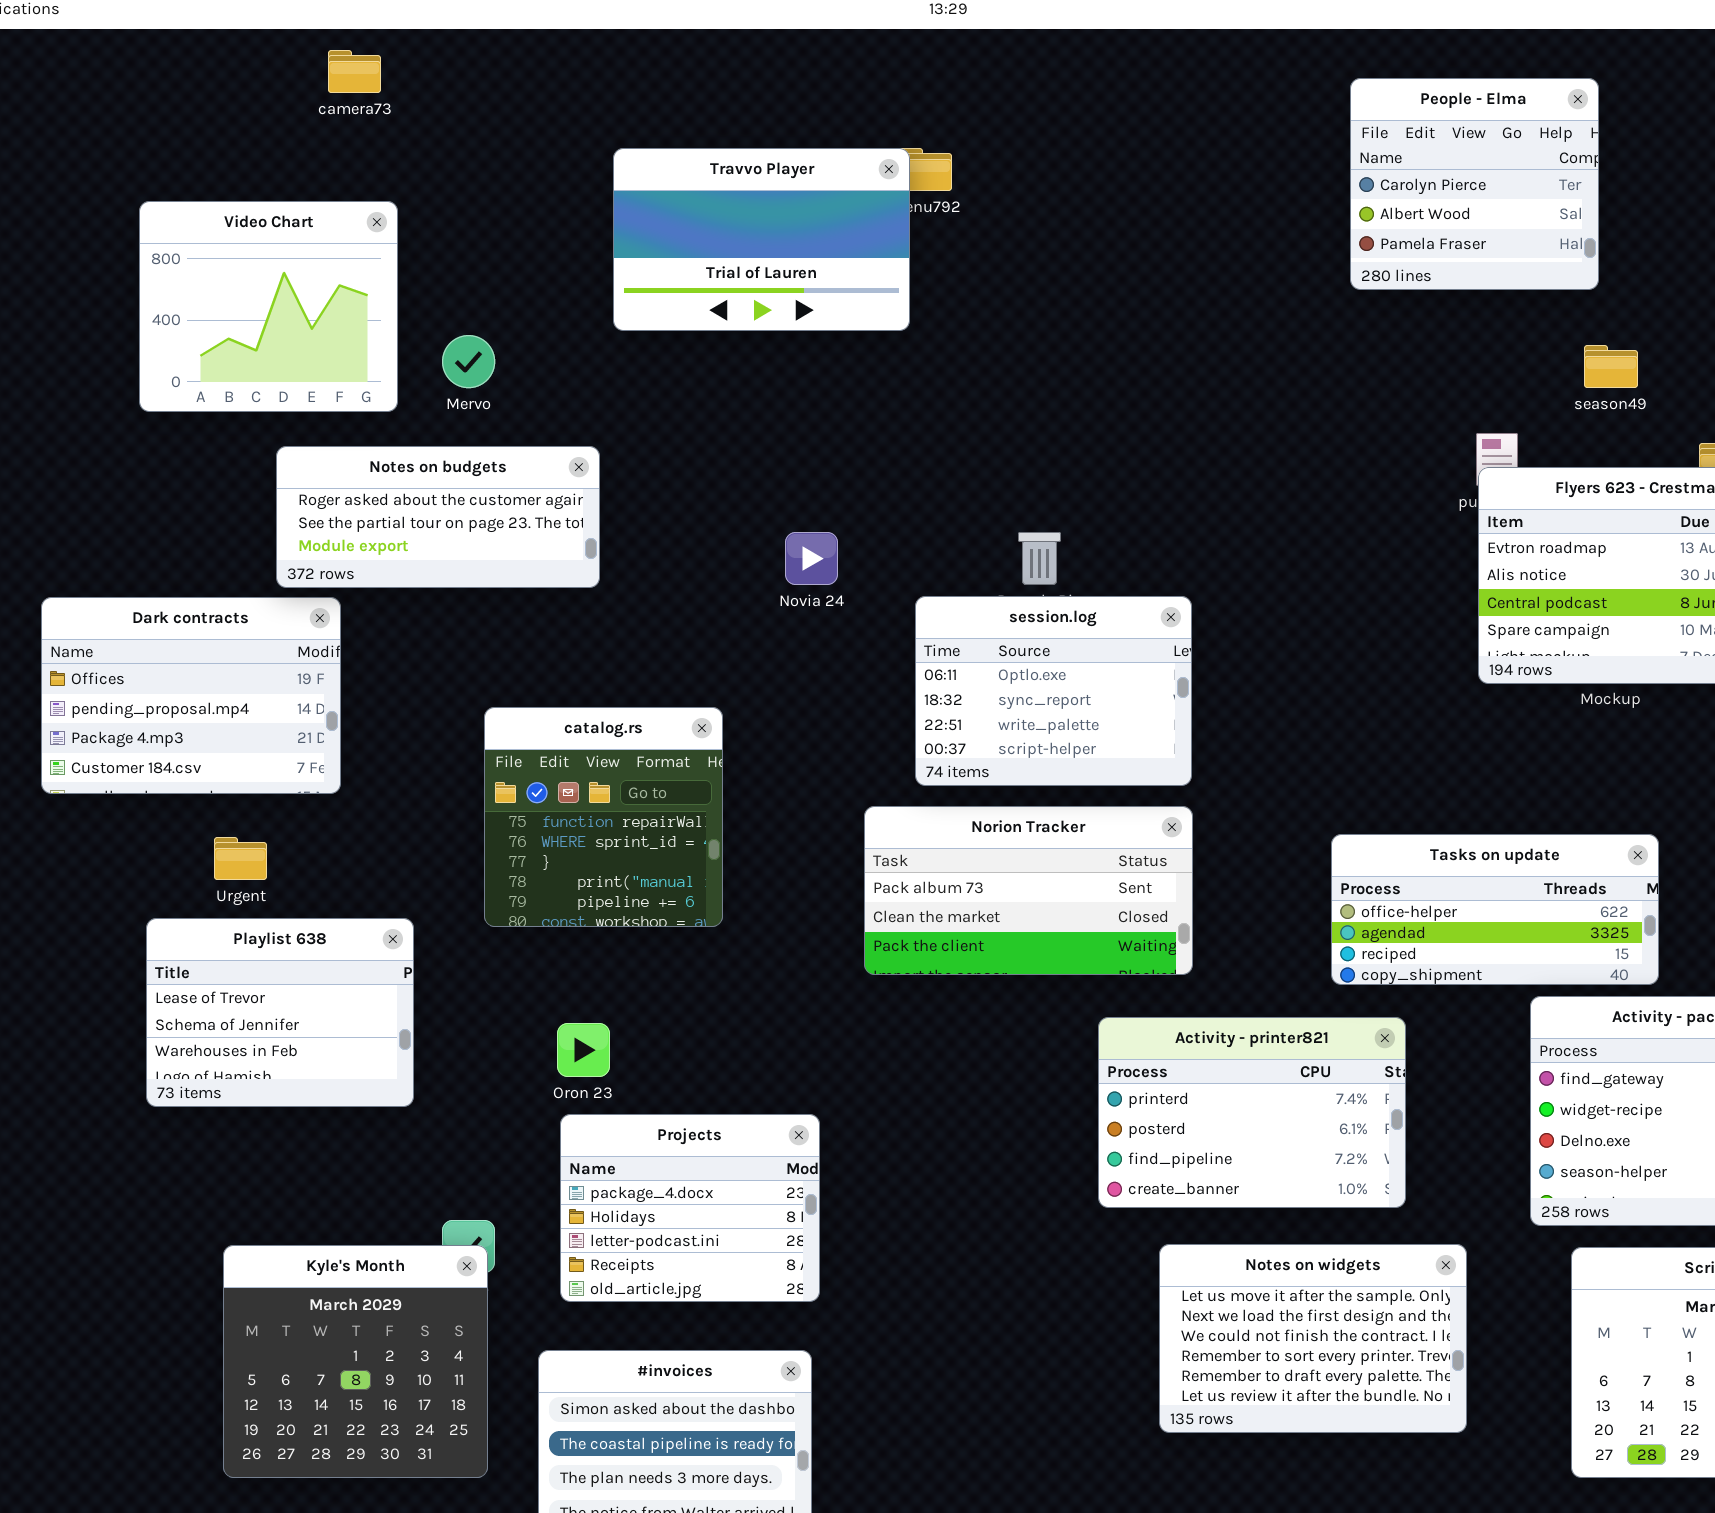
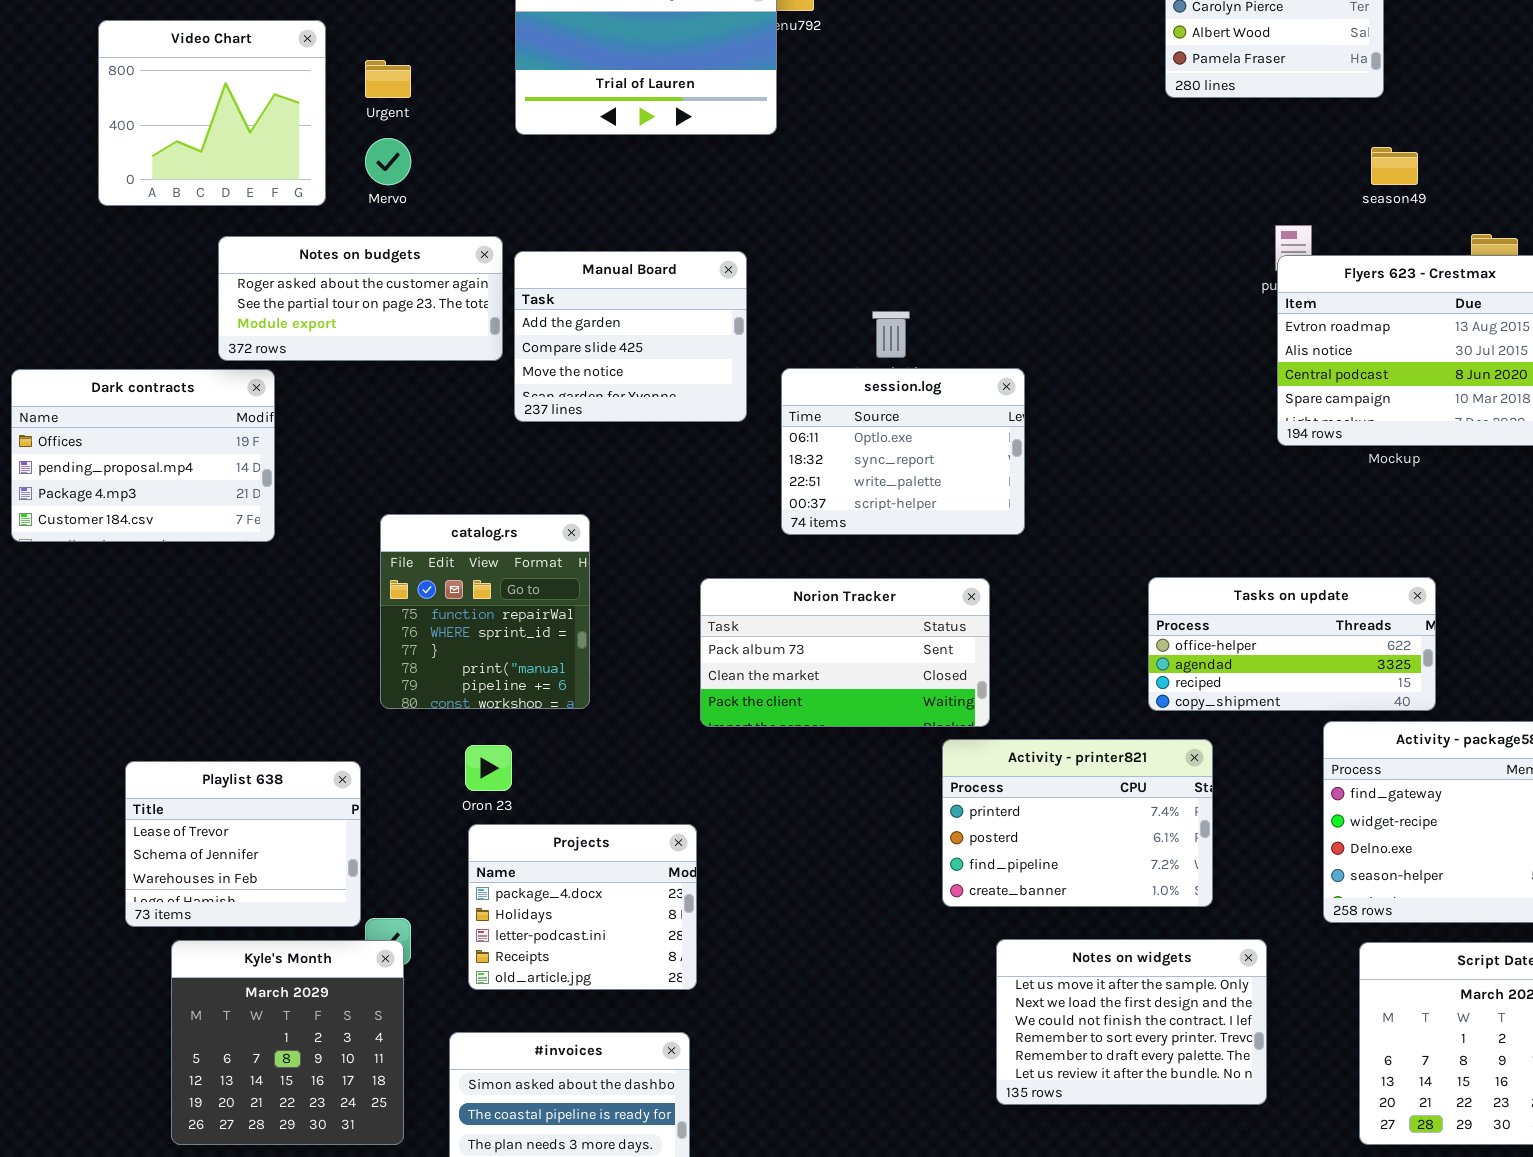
Manual Board: none -> [514,251,747,422], opened
catalog.rs: [484,707,723,927] -> [380,514,590,709], moved
Norion Tracker: [864,806,1193,975] -> [700,578,990,727], moved
Urgent: [214,837,267,880] -> [365,60,411,98], moved
Playlist 638: [146,918,414,1107] -> [125,761,361,927], moved

